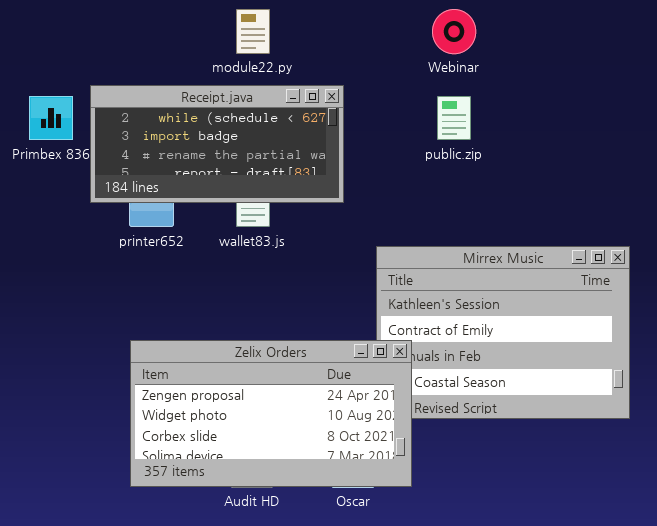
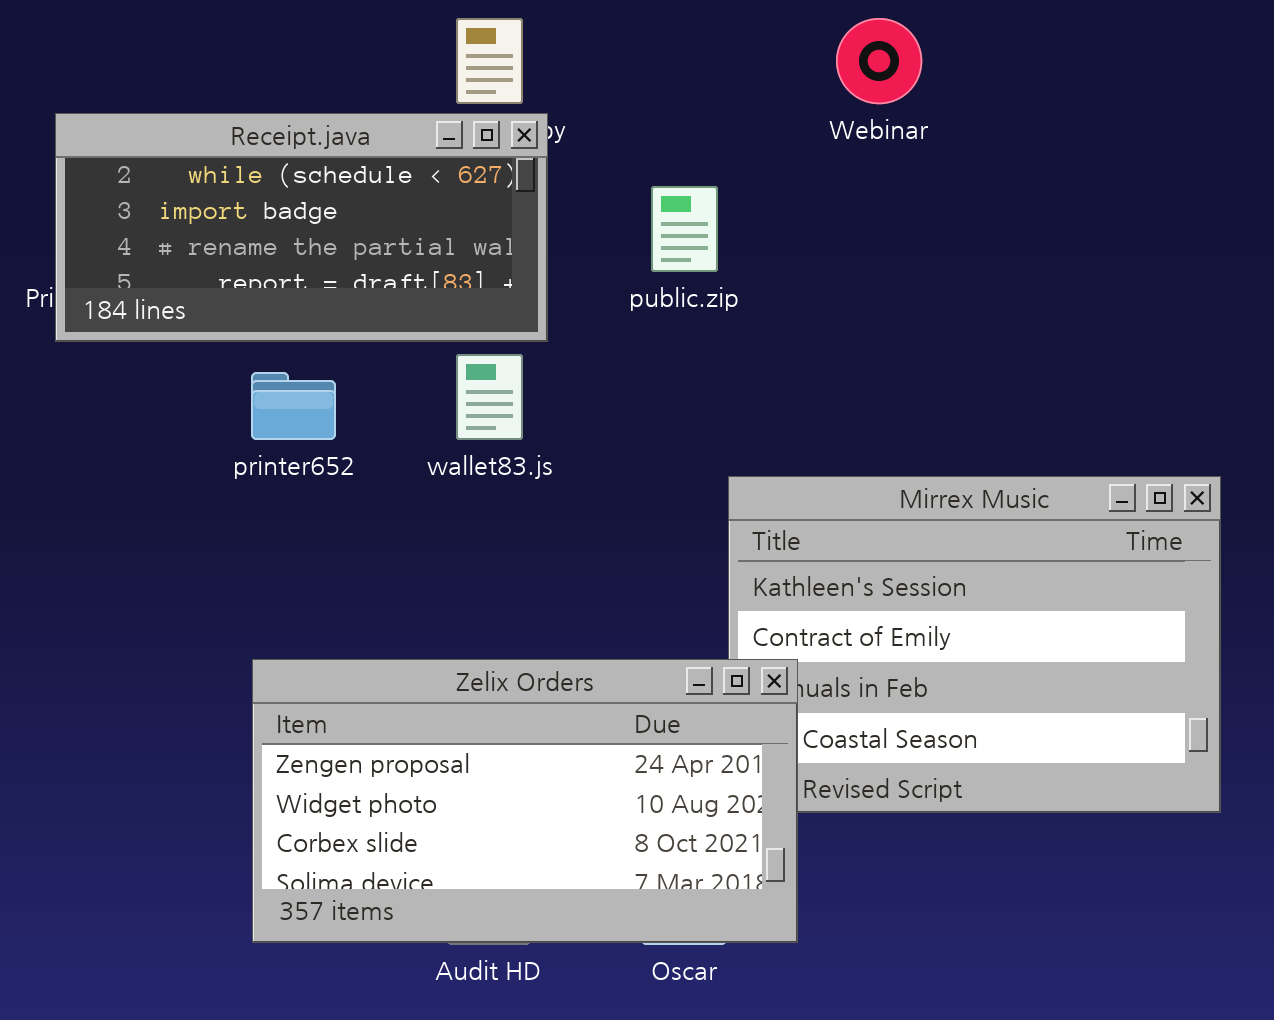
Receipt.java: [90,85,344,203] -> [55,113,548,342], moved
public.zip: [437,96,471,140] -> [651,186,718,272], moved

